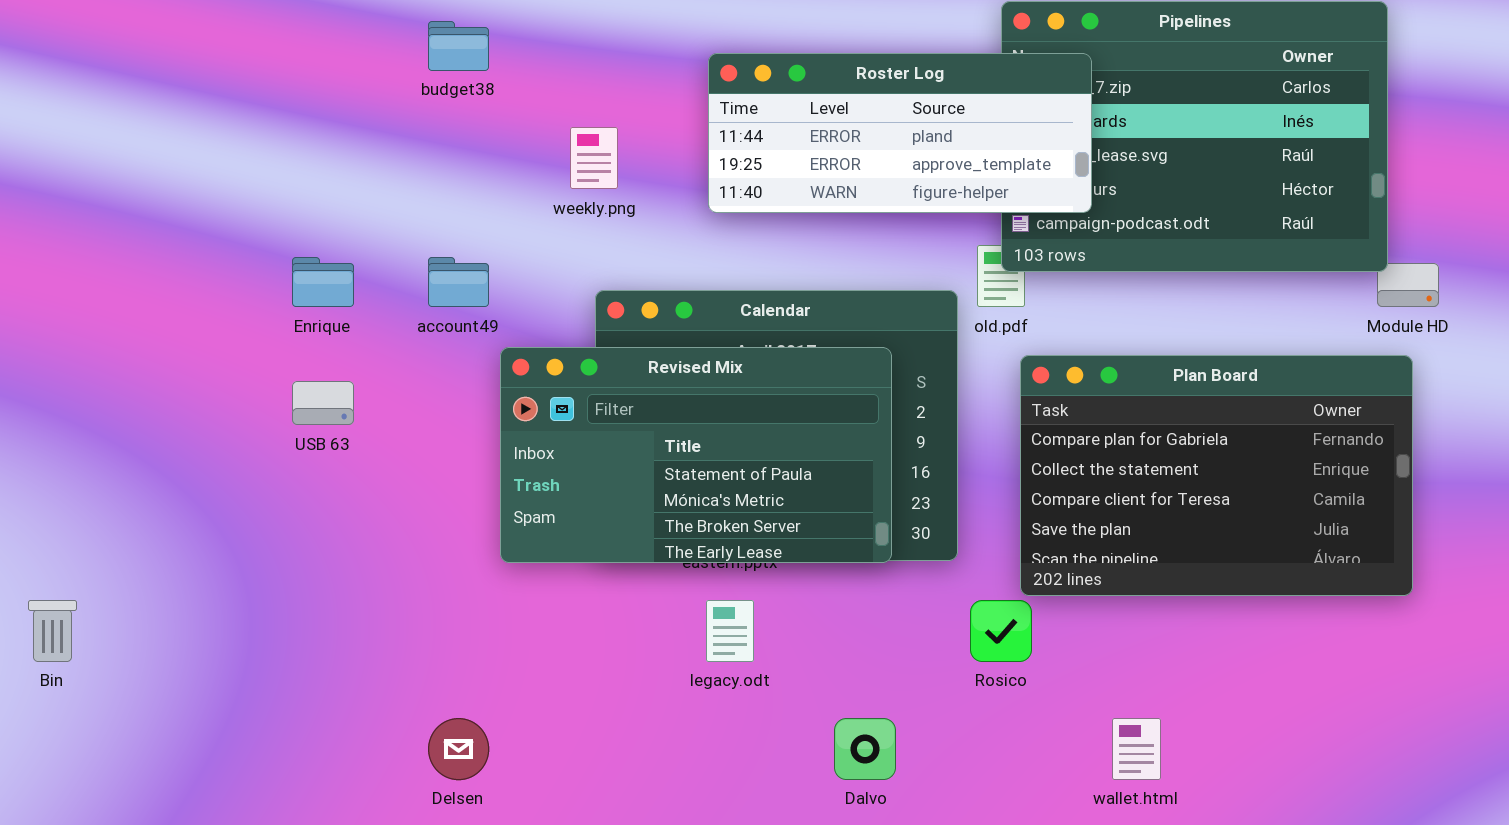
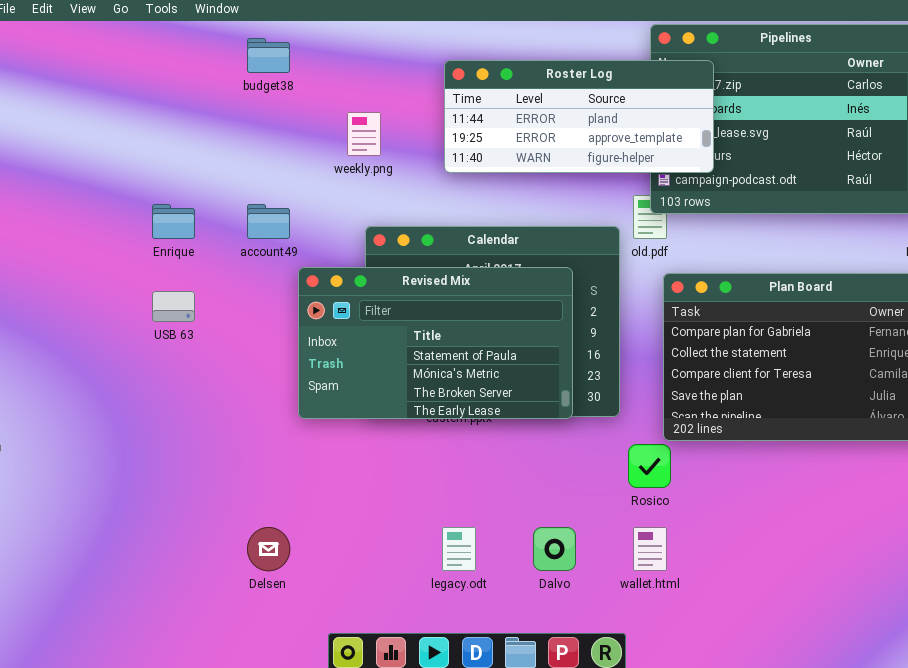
legacy.odt: [706,600,754,662] -> [442,527,476,571], moved
wallet.html: [1112,718,1161,780] -> [633,527,667,571], moved

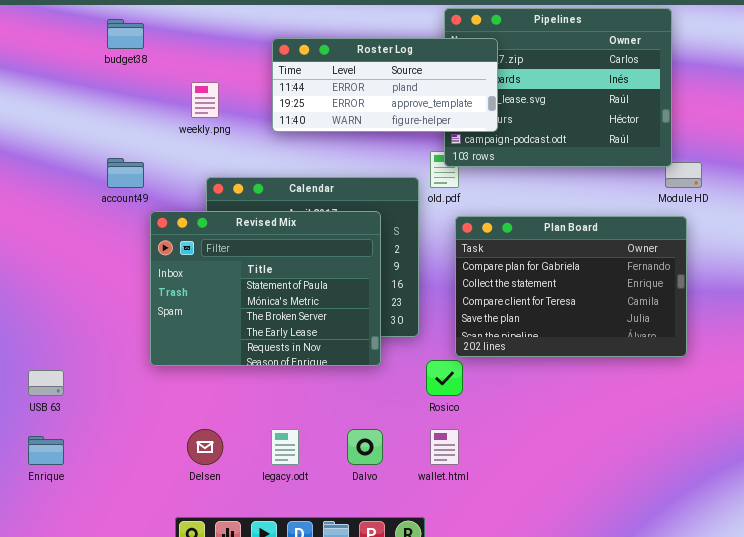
Enrique: [152,204,195,239] -> [28,436,64,465], moved
Revised Mix: [298,267,573,419] -> [150,211,381,366], resized
USB 63: [152,291,195,322] -> [28,370,64,396], moved
Delsen: [247,527,290,571] -> [187,429,223,465], moved

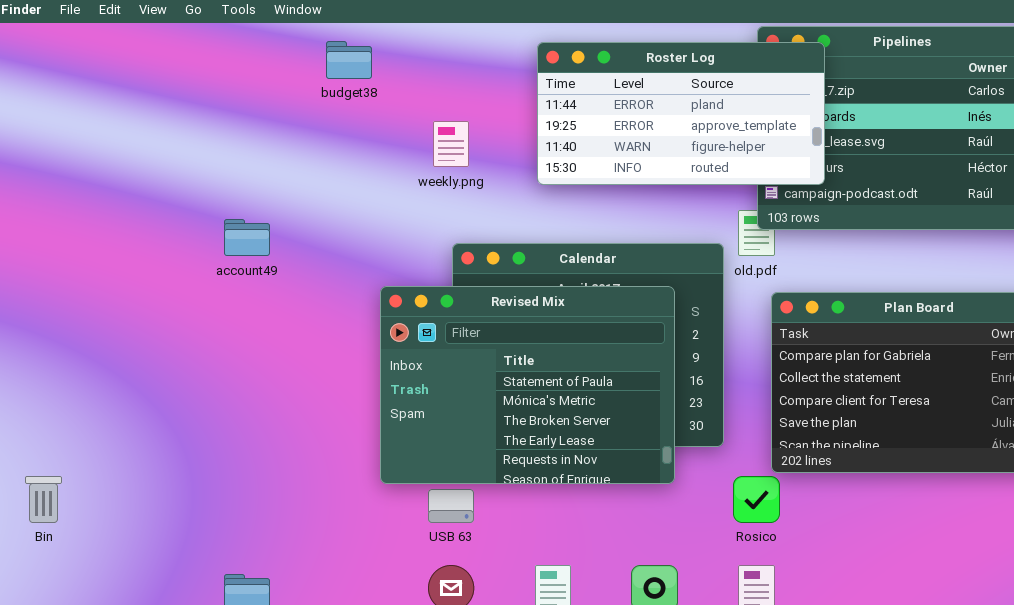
Roster Log: [272,38,498,132] -> [537,42,825,185], resized
account49: [107,158,144,188] -> [224,219,270,256], moved
USB 63: [28,370,64,396] -> [428,489,474,523], moved

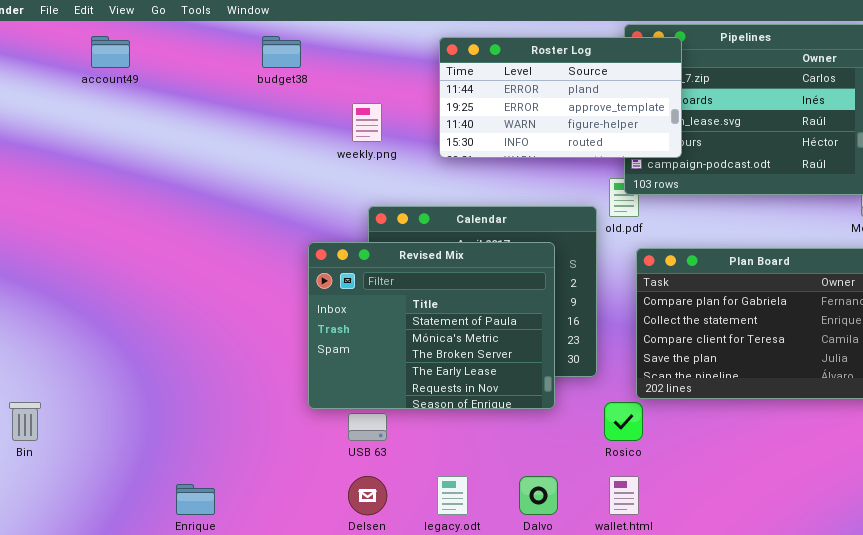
account49: [224,219,270,256] -> [91,36,130,68], moved

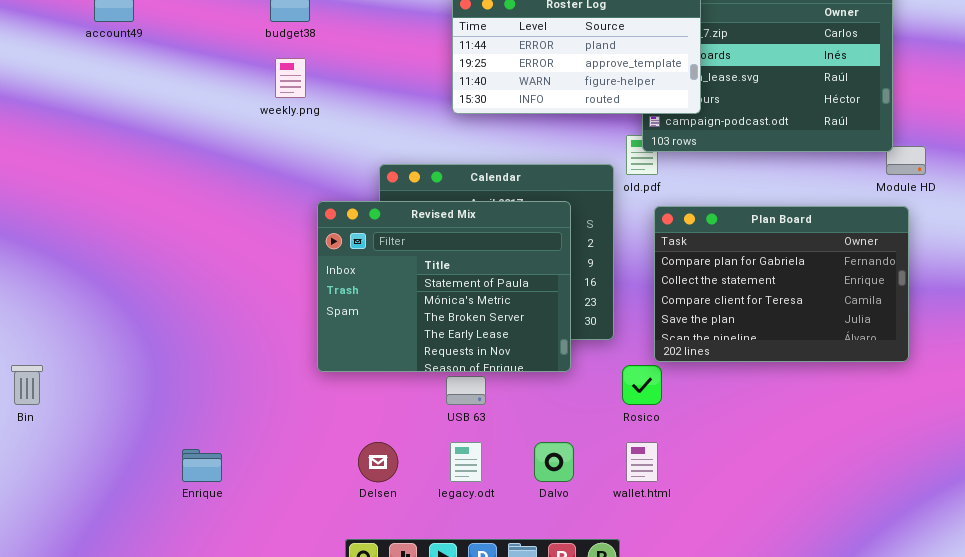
weekly.png: [352,103,382,142] -> [275,58,306,98], moved
USB 63: [348,413,387,441] -> [446,376,486,405], moved

